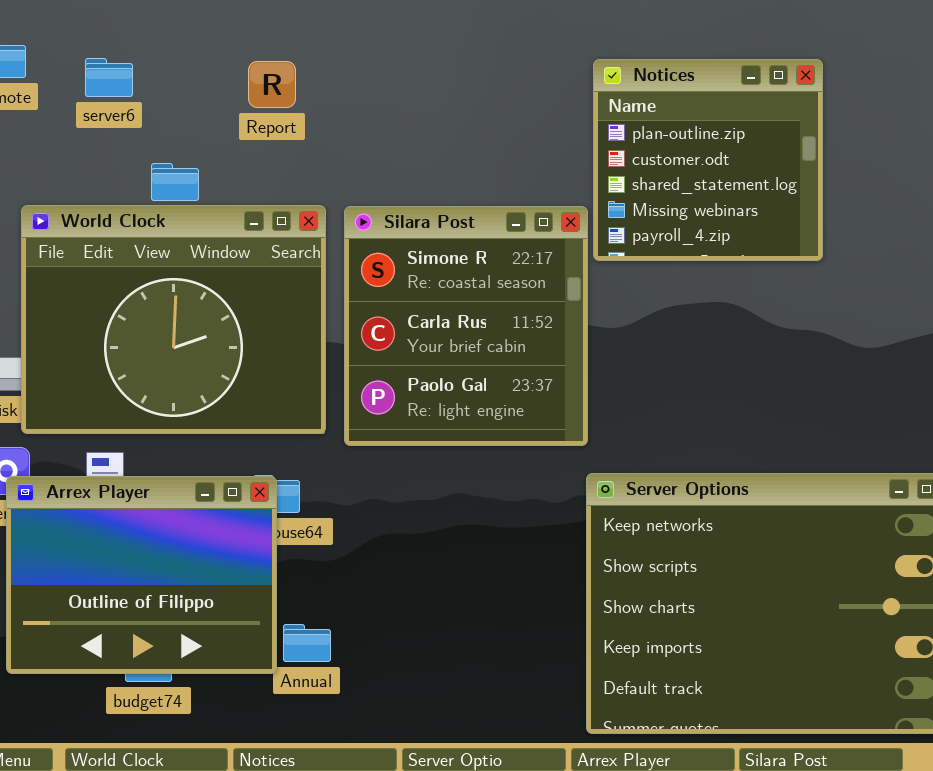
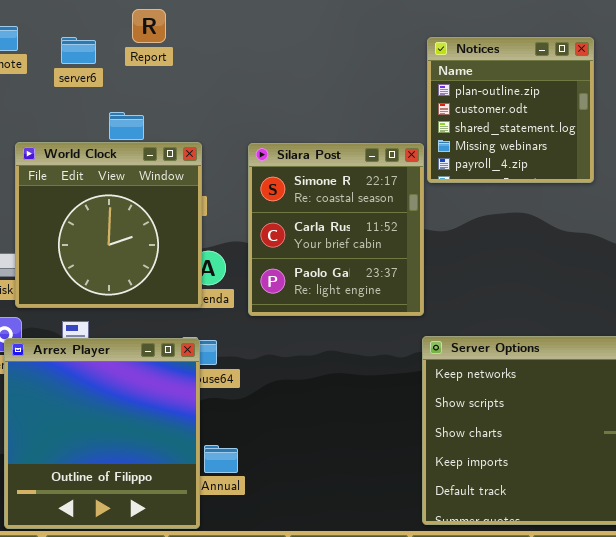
Report: [248,61,296,108] -> [132,9,166,43], moved
World Clock: [21,205,326,434] -> [15,142,202,308], resized
Arrex Player: [6,476,277,674] -> [4,338,200,529], resized

